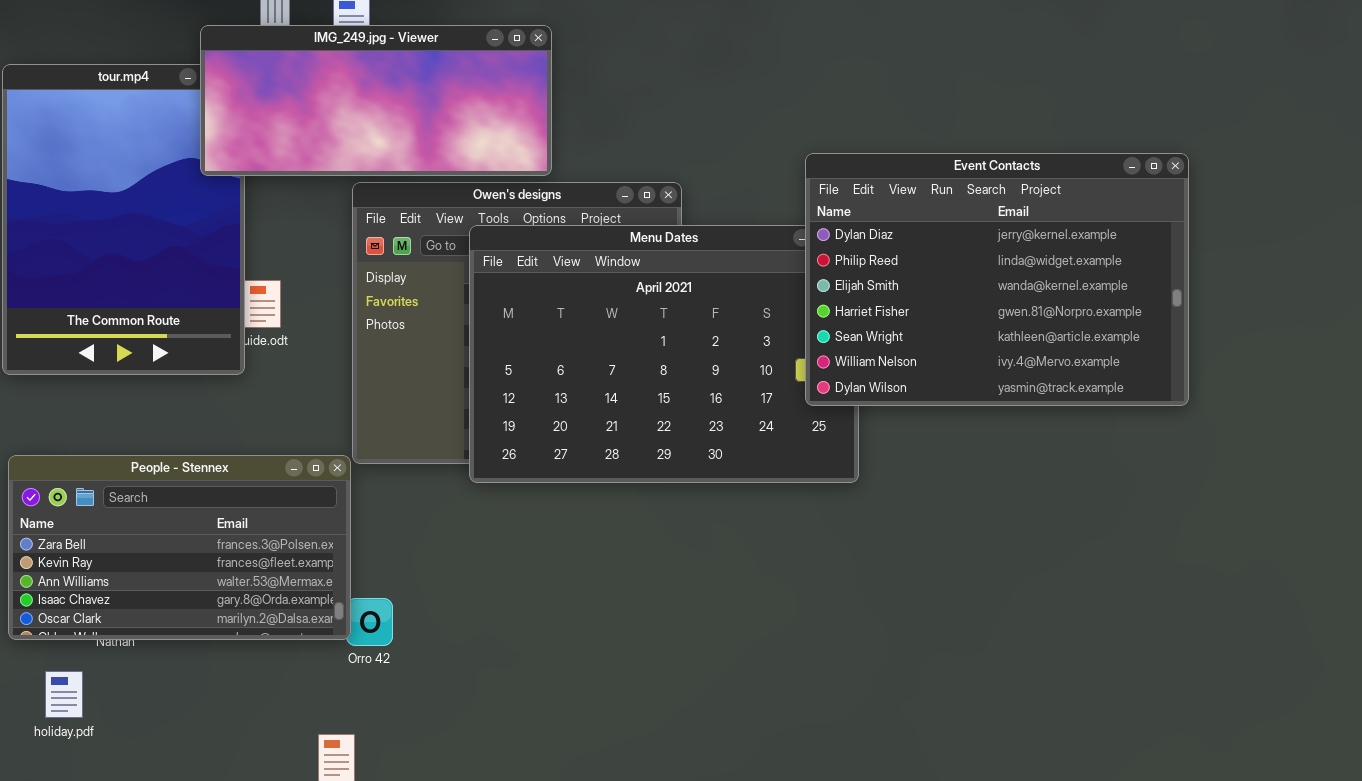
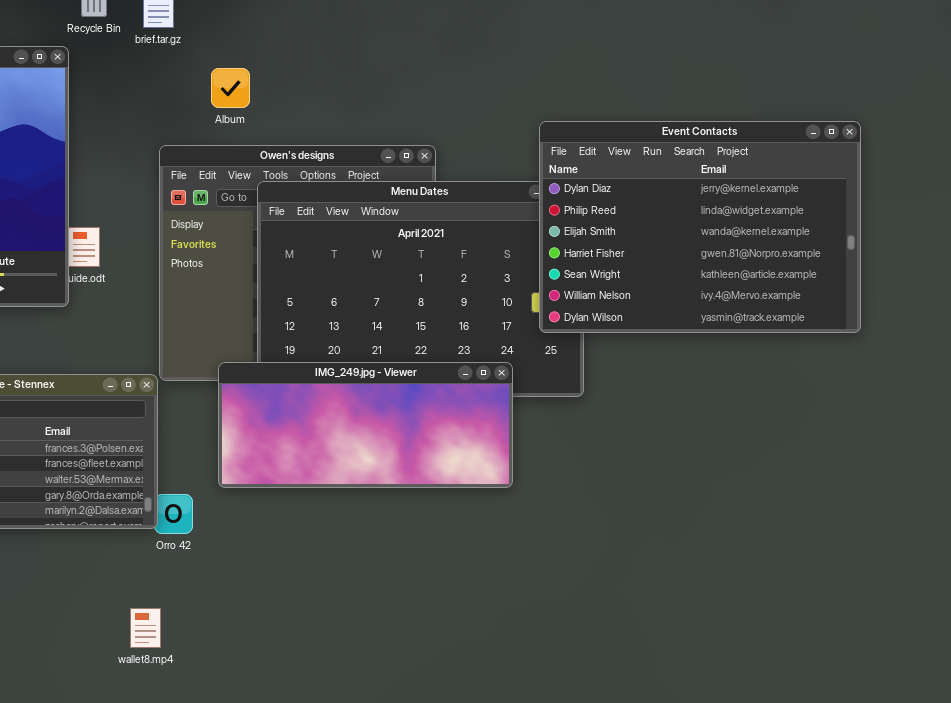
IMG_249.jpg - Viewer: [200,25,552,176] -> [218,362,513,488], moved

